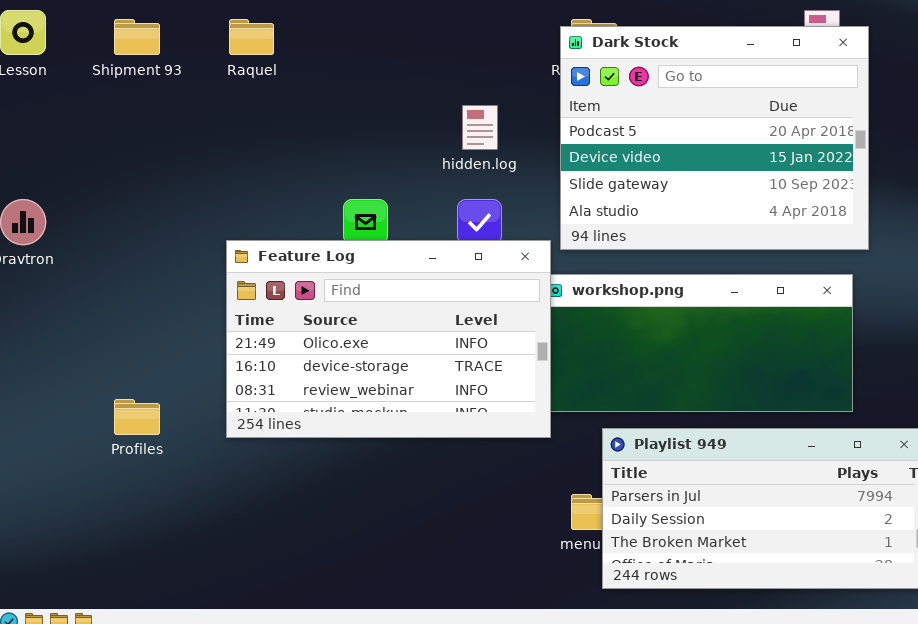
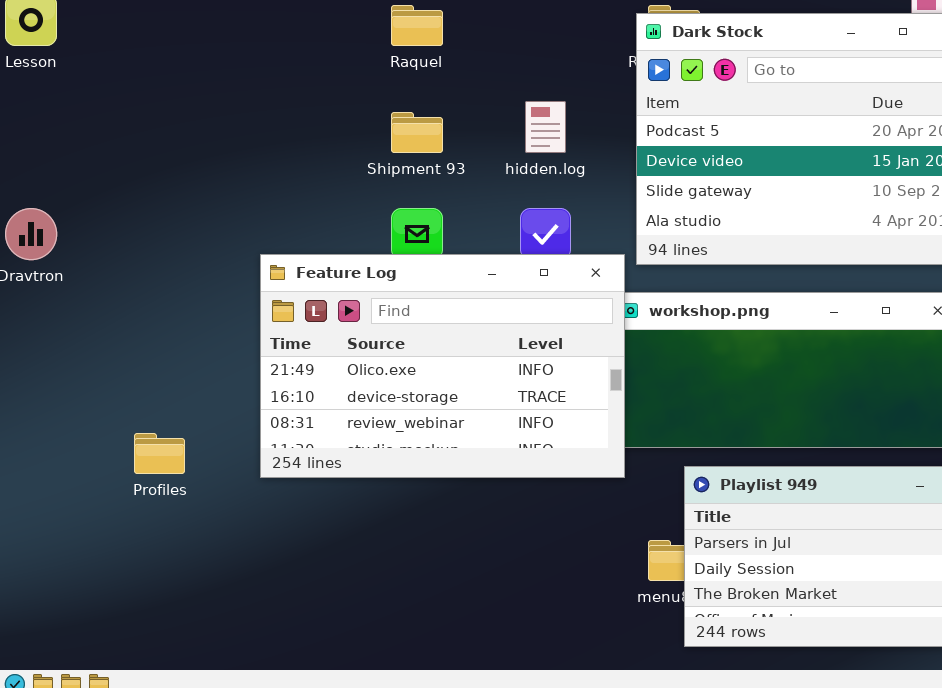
Shipment 93: [114,19,160,55] -> [391,112,443,153], moved
Raquel: [229,19,274,55] -> [391,5,443,46], moved

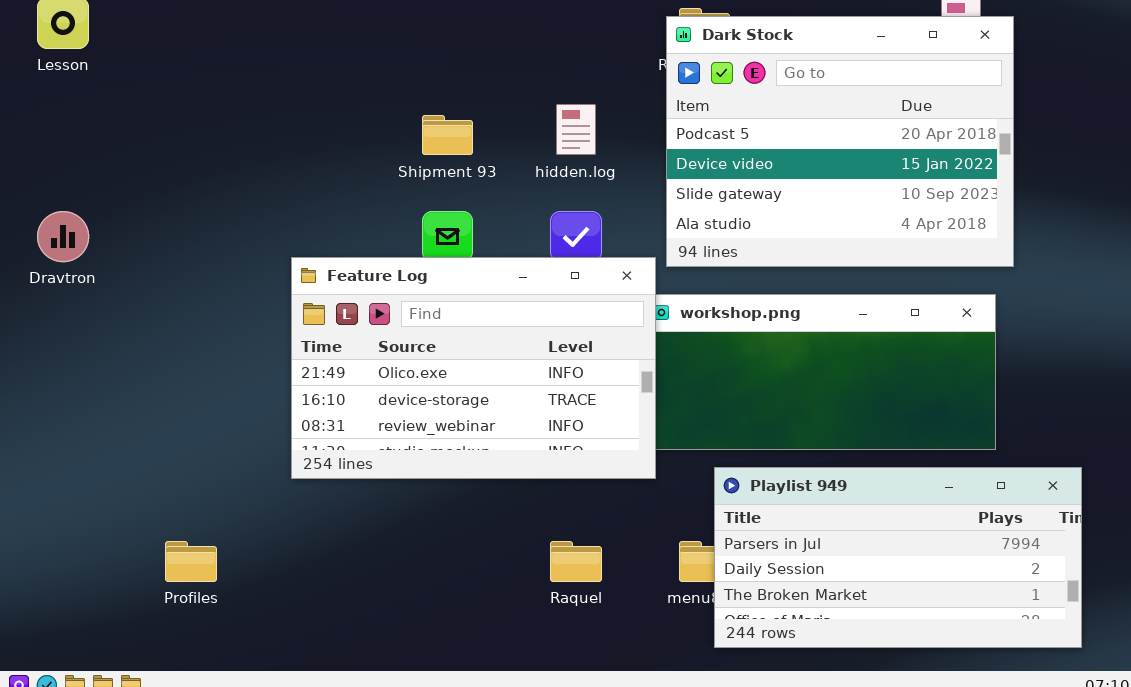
Raquel: [391,5,443,46] -> [550,541,602,582], moved
Profiles: [134,433,185,474] -> [165,541,217,582], moved

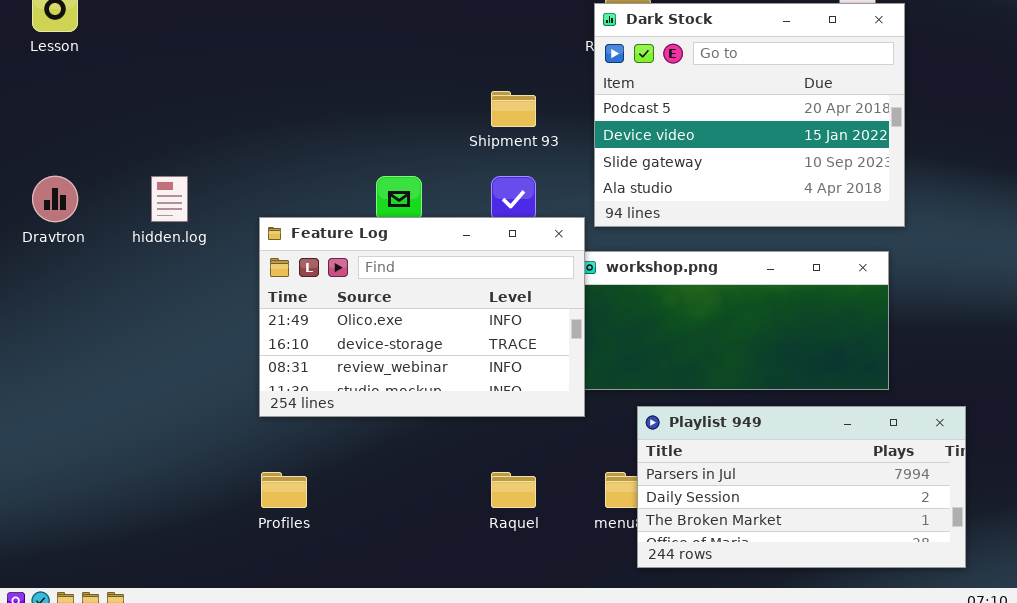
hidden.log: [556,104,596,155] -> [151,176,188,222], moved
Shipment 93: [422,115,473,155] -> [491,91,536,127], moved
Profiles: [165,541,217,582] -> [261,472,307,508], moved

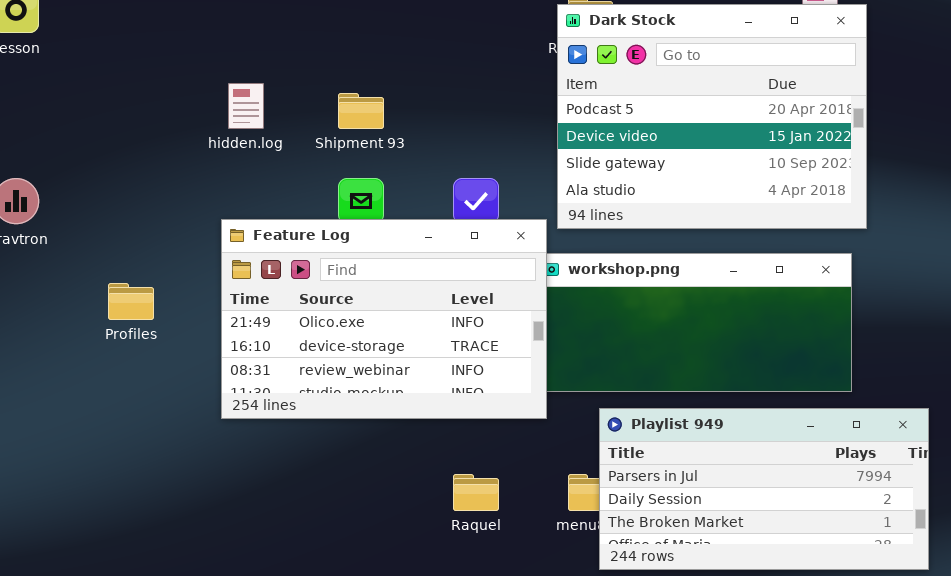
Shipment 93: [491,91,536,127] -> [338,93,384,129], moved
hidden.log: [151,176,188,222] -> [228,83,264,129], moved
Profiles: [261,472,307,508] -> [108,283,154,320], moved

